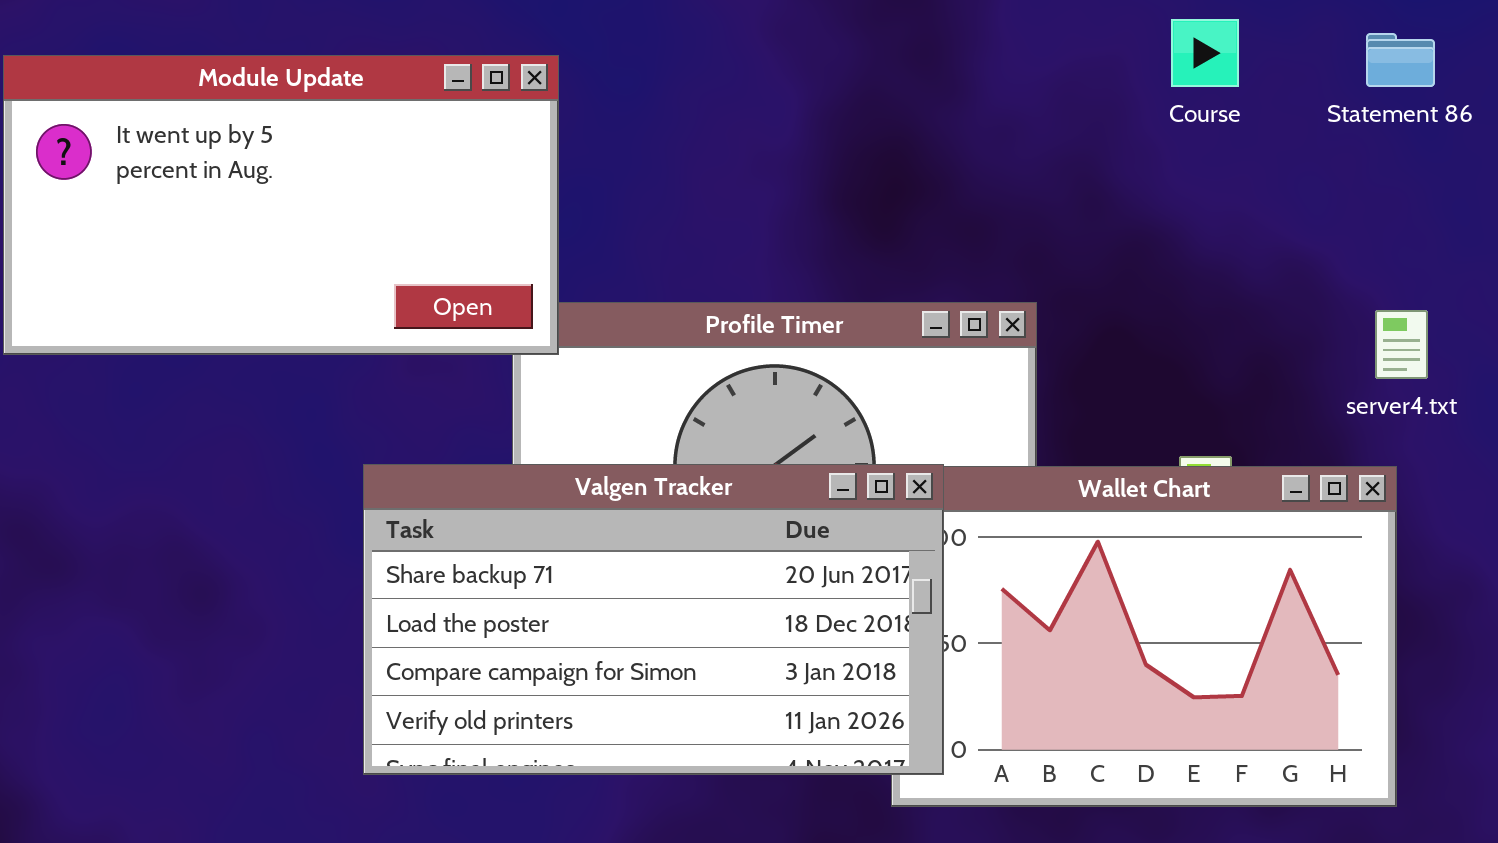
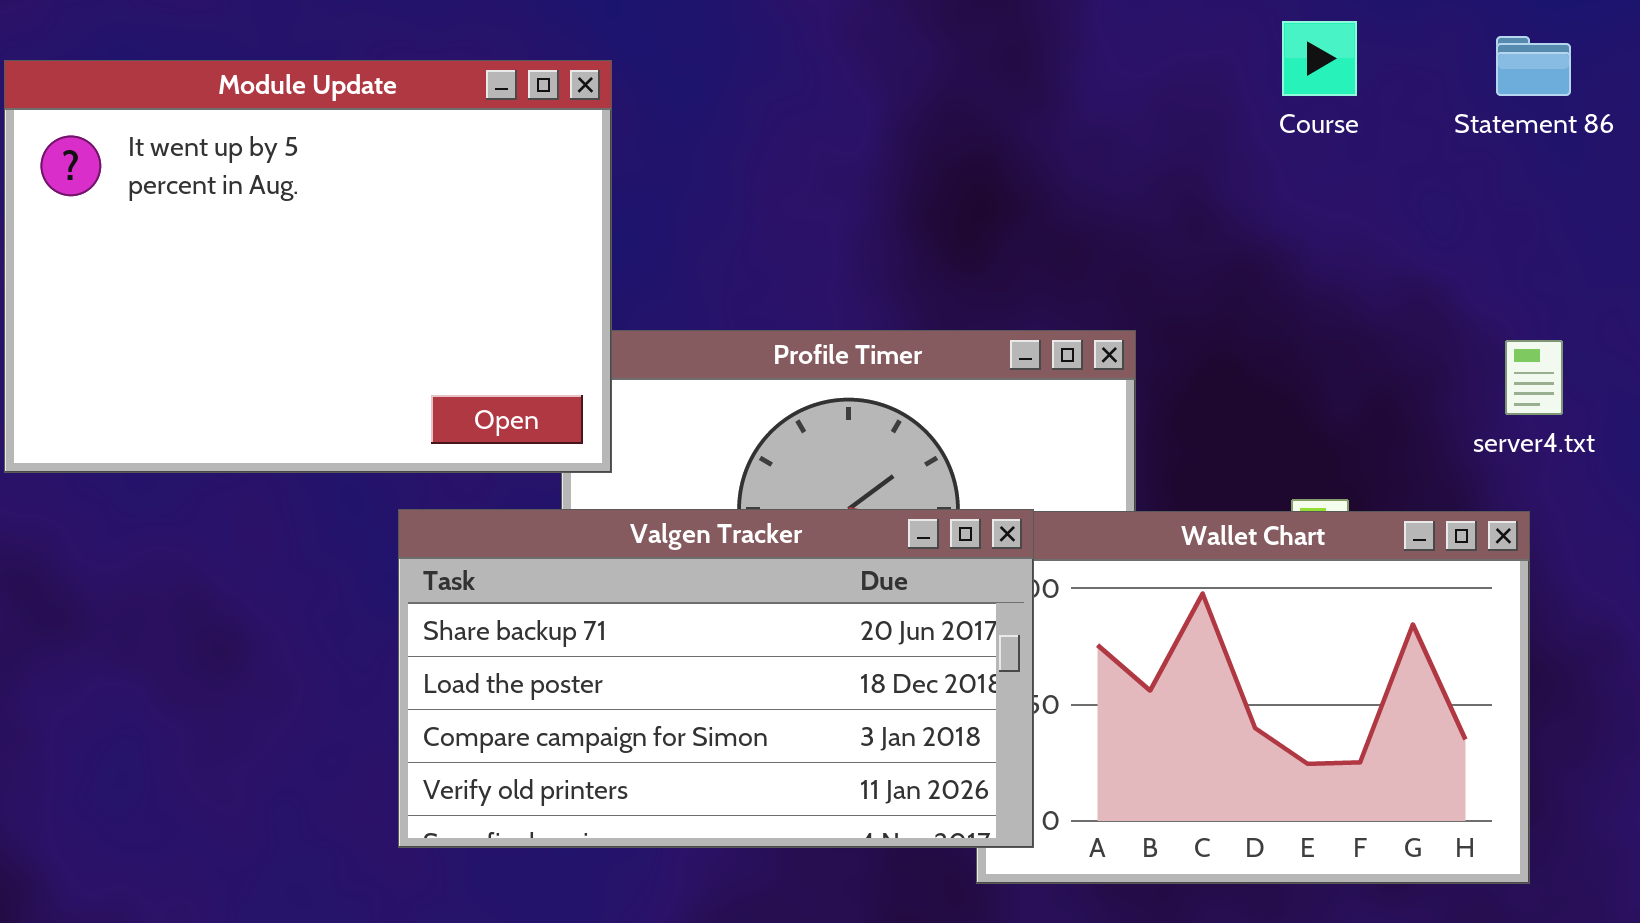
Module Update: [3,55,559,355] -> [4,60,612,473], resized

